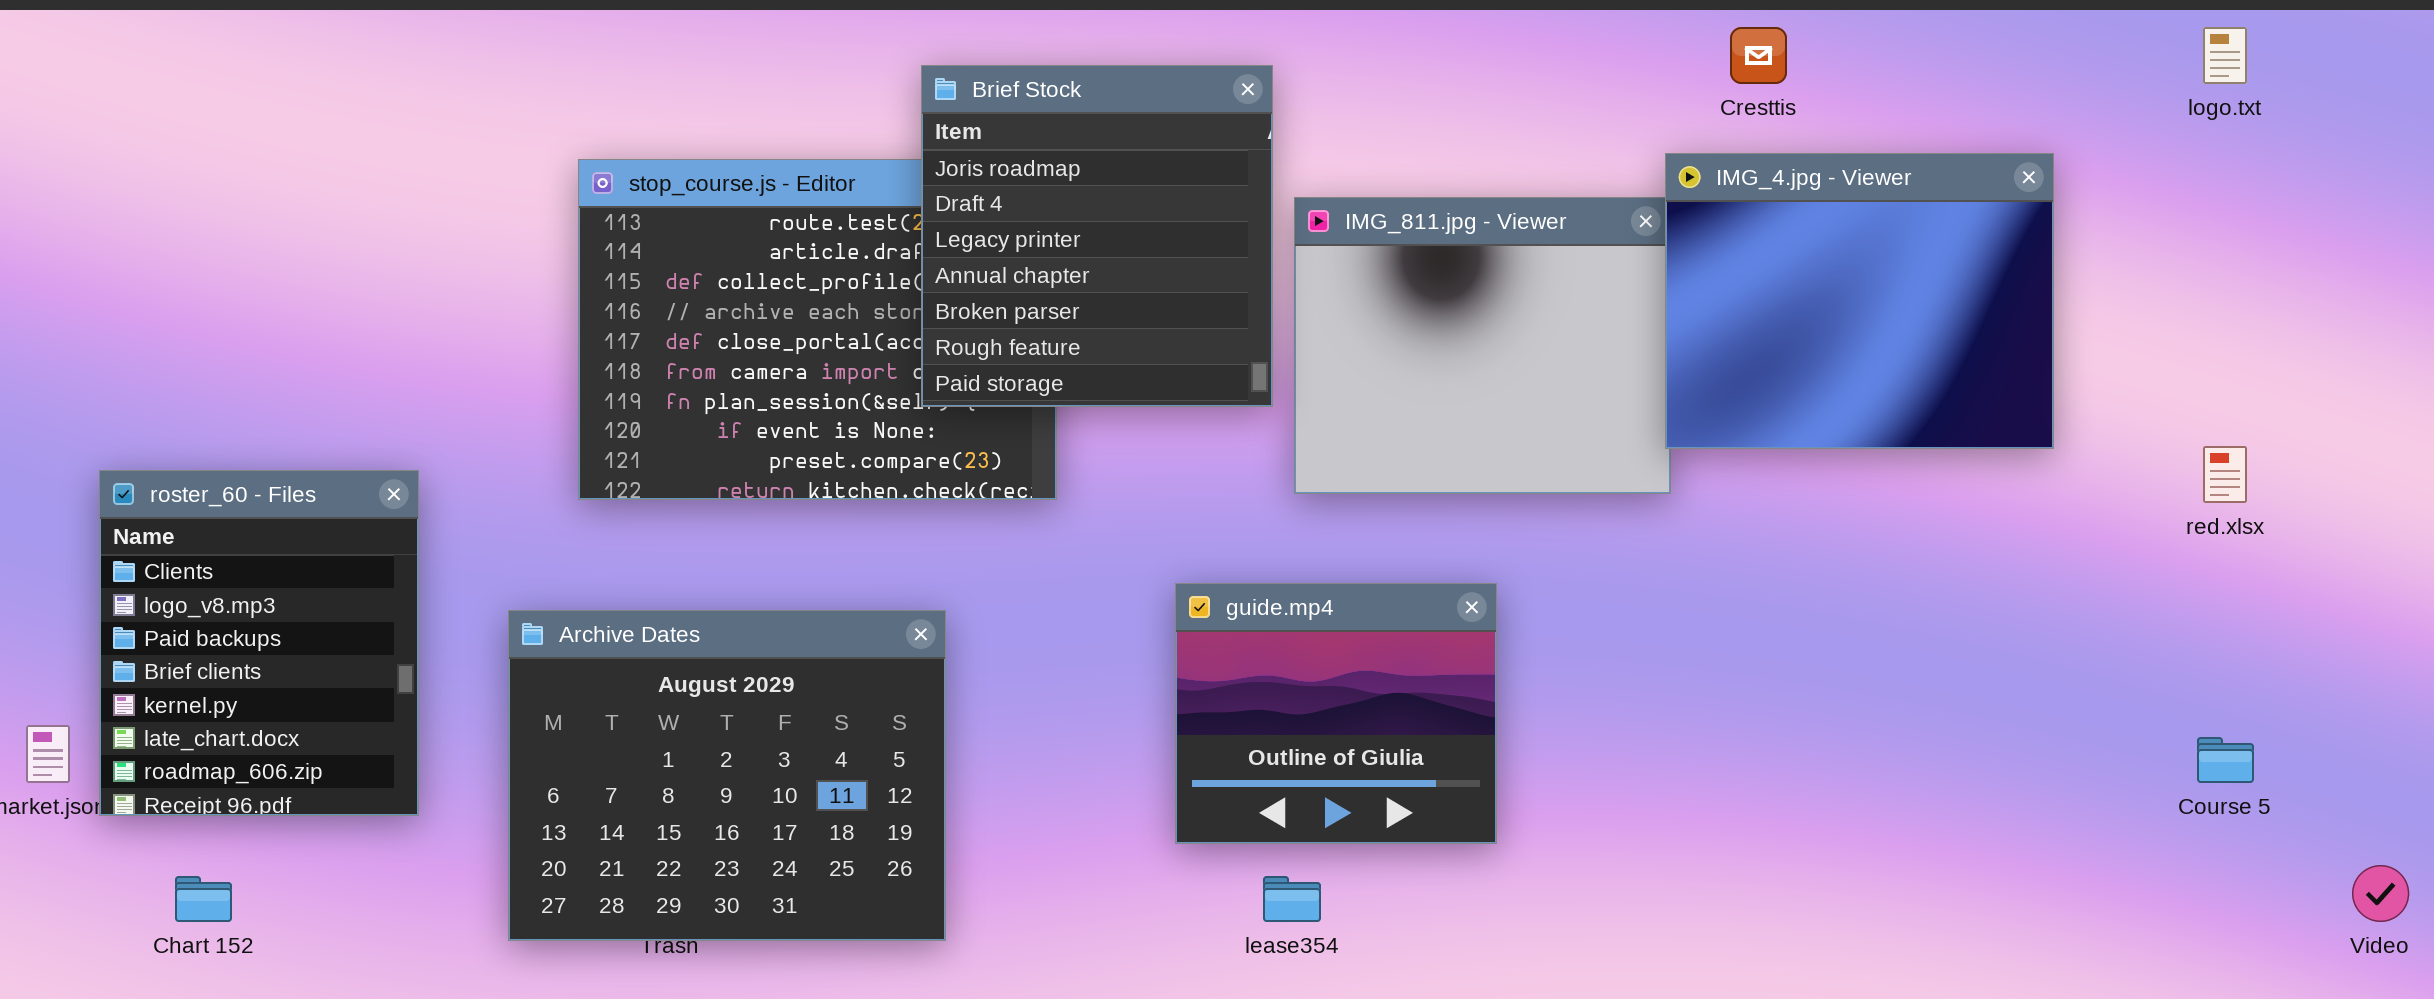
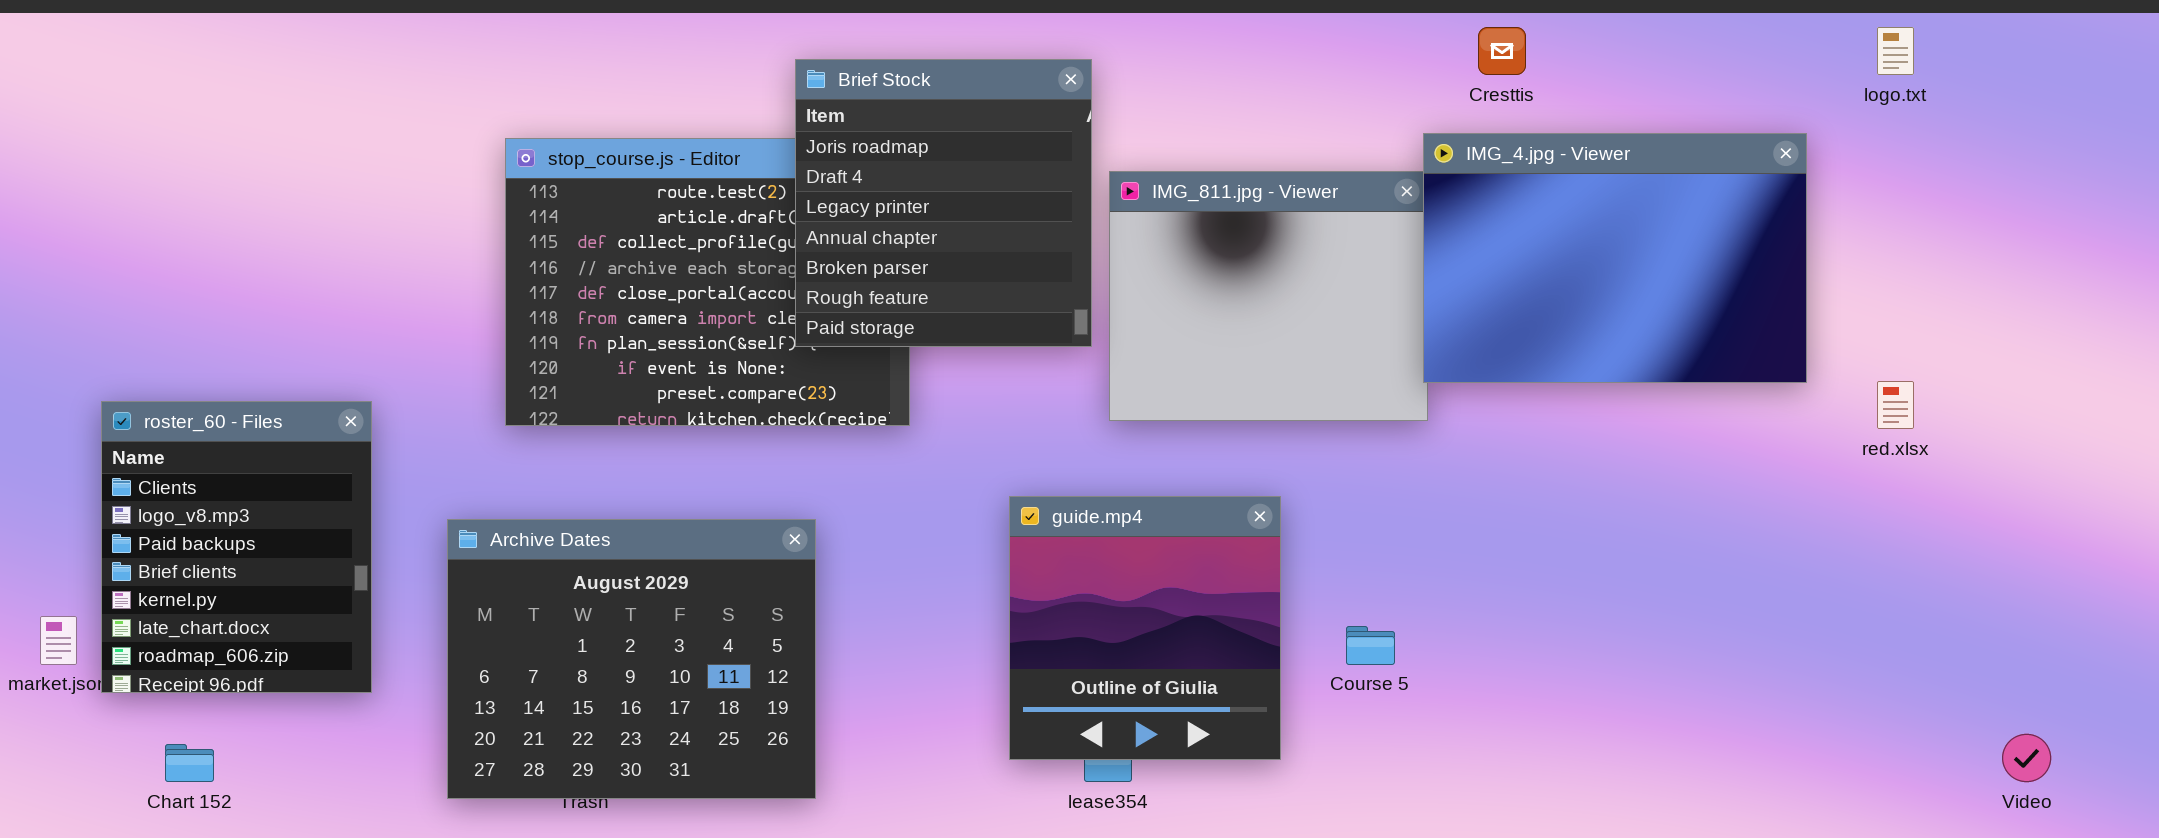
IMG_4.jpg - Viewer: [1665,153,2054,449] -> [1423,133,1807,383], resized
guide.mp4: [1175,583,1497,844] -> [1009,496,1281,760], resized
Course 5: [2197,737,2254,783] -> [1346,626,1395,665], moved

